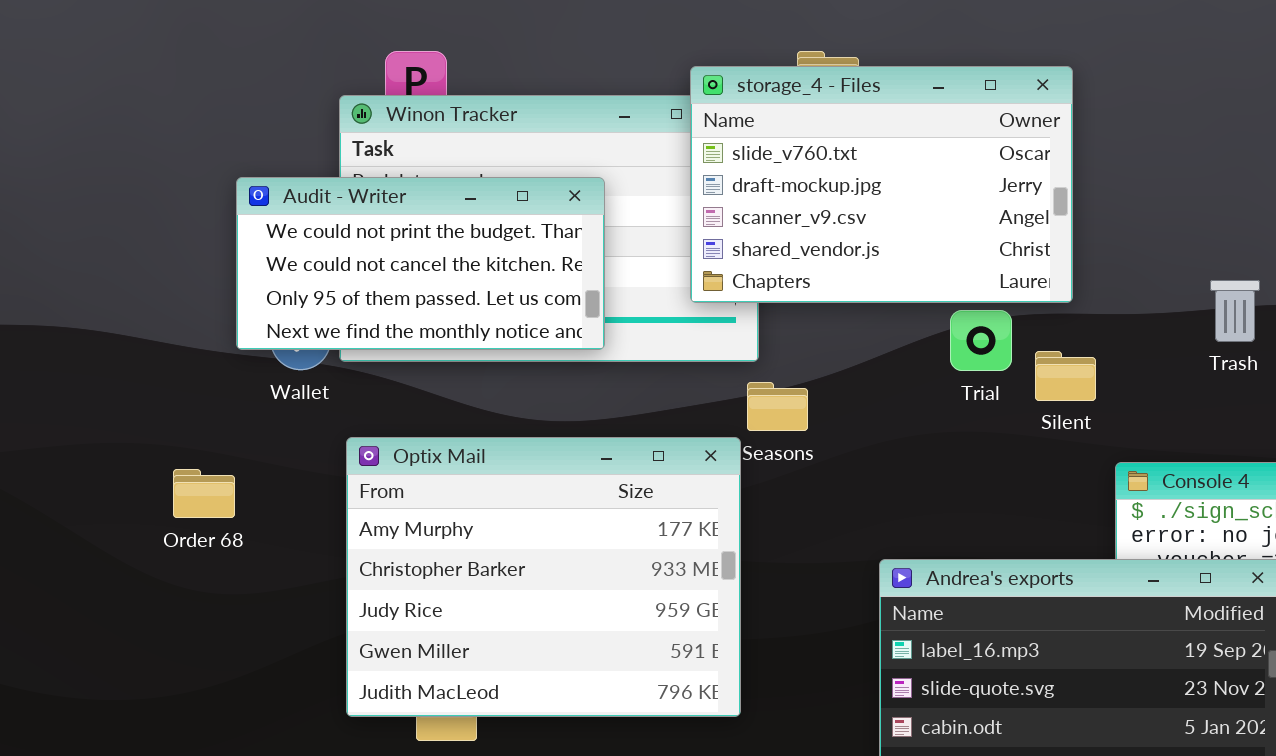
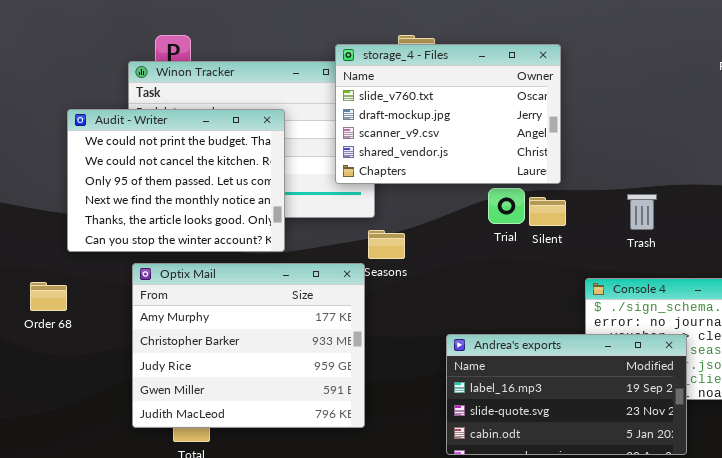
Audit - Writer: [236,177,605,350] -> [67,109,285,252], resized
Trash: [1210,280,1260,342] -> [627,194,657,230], moved
Silent: [1035,351,1096,401] -> [529,197,566,226], moved

